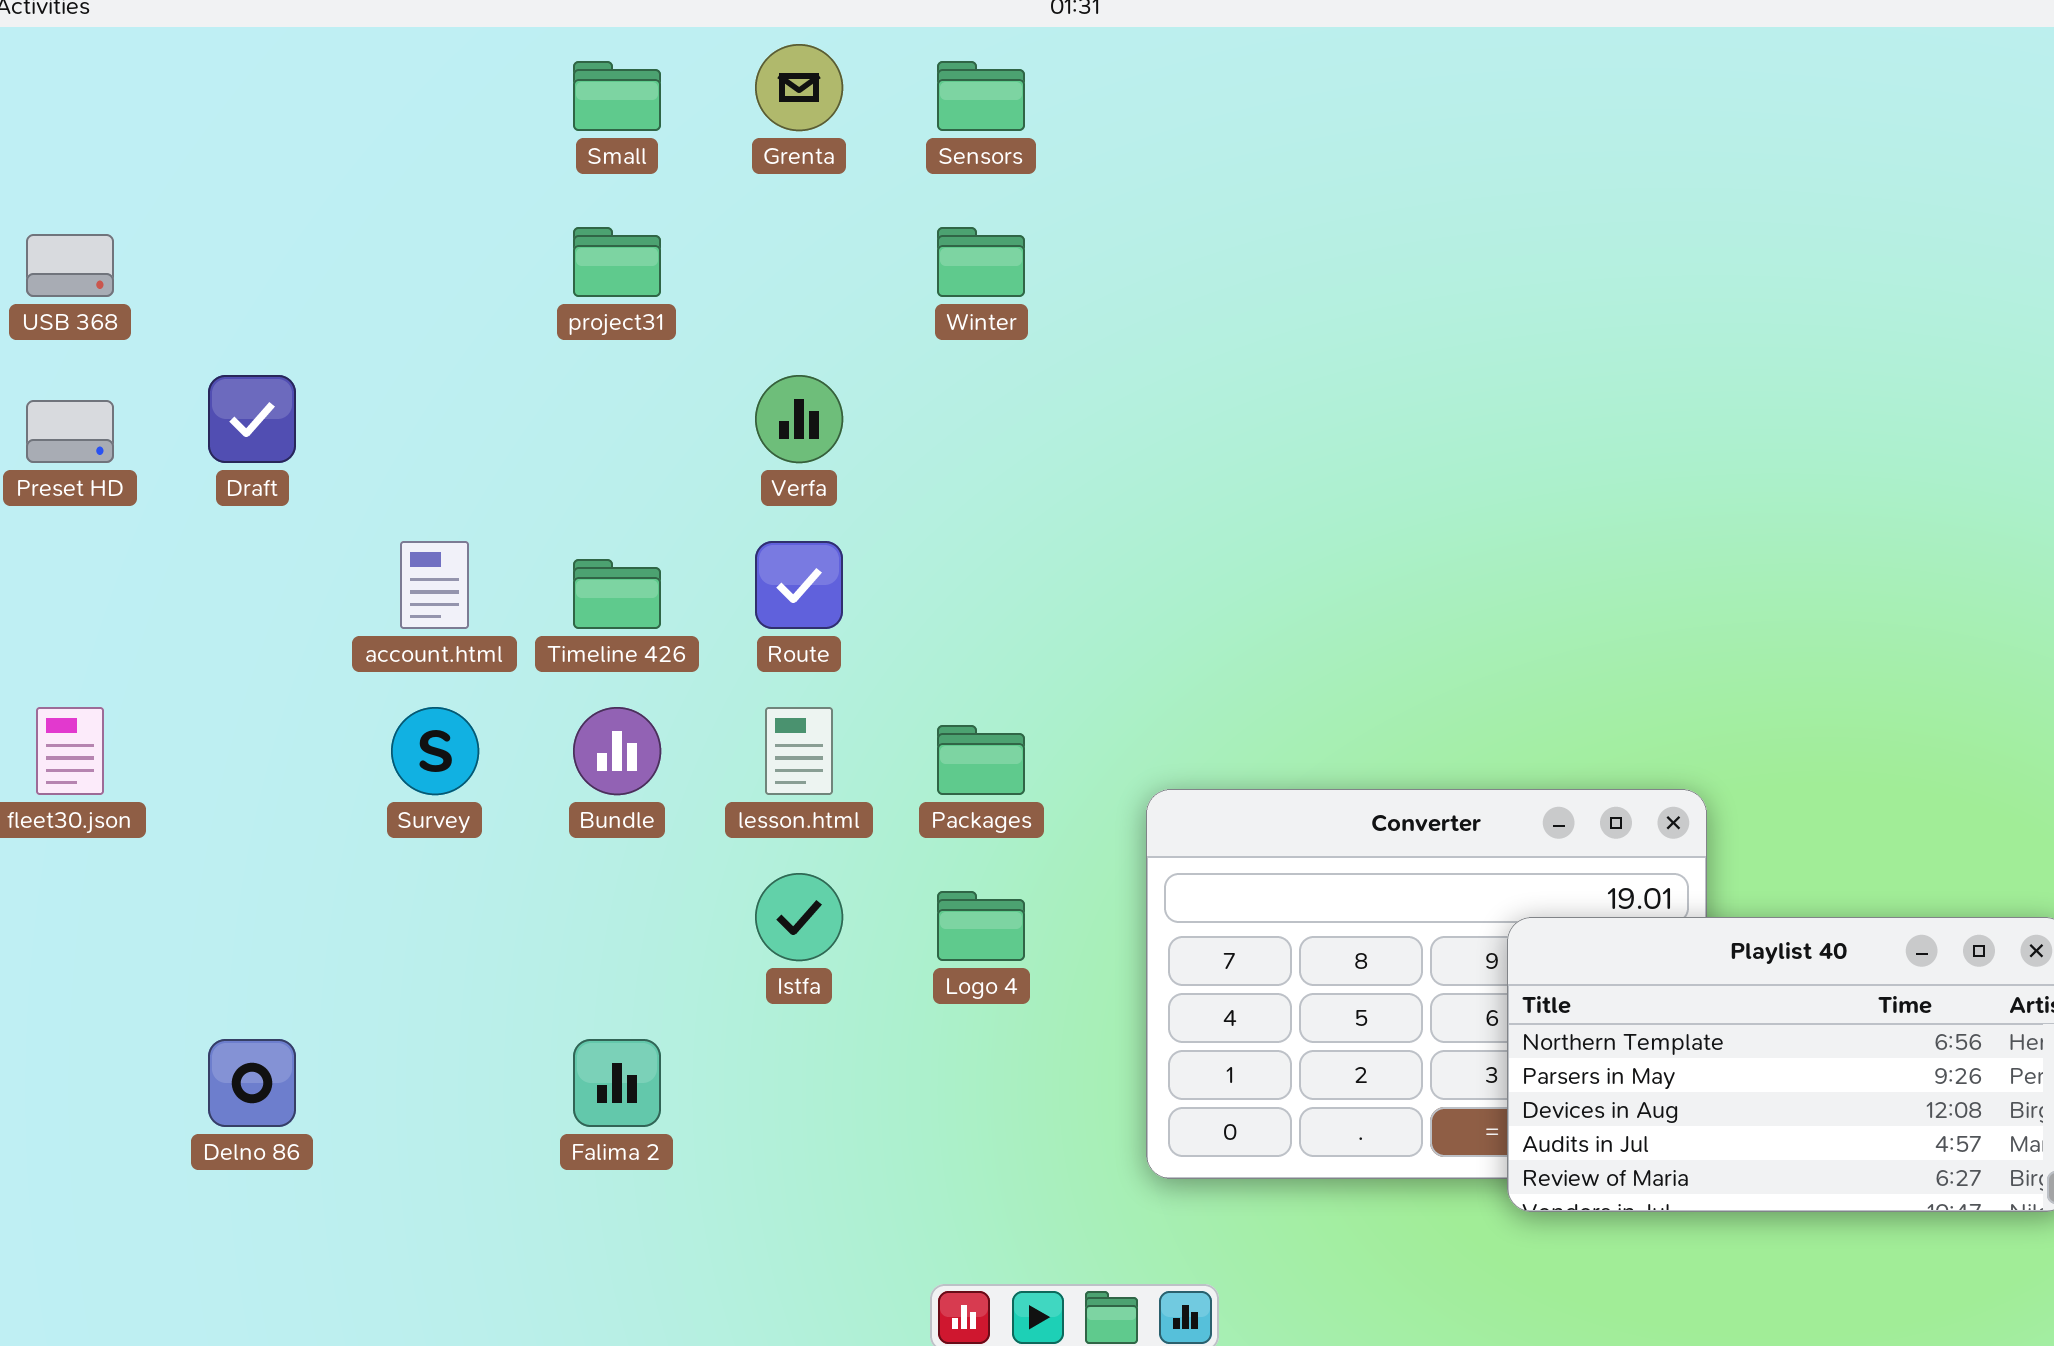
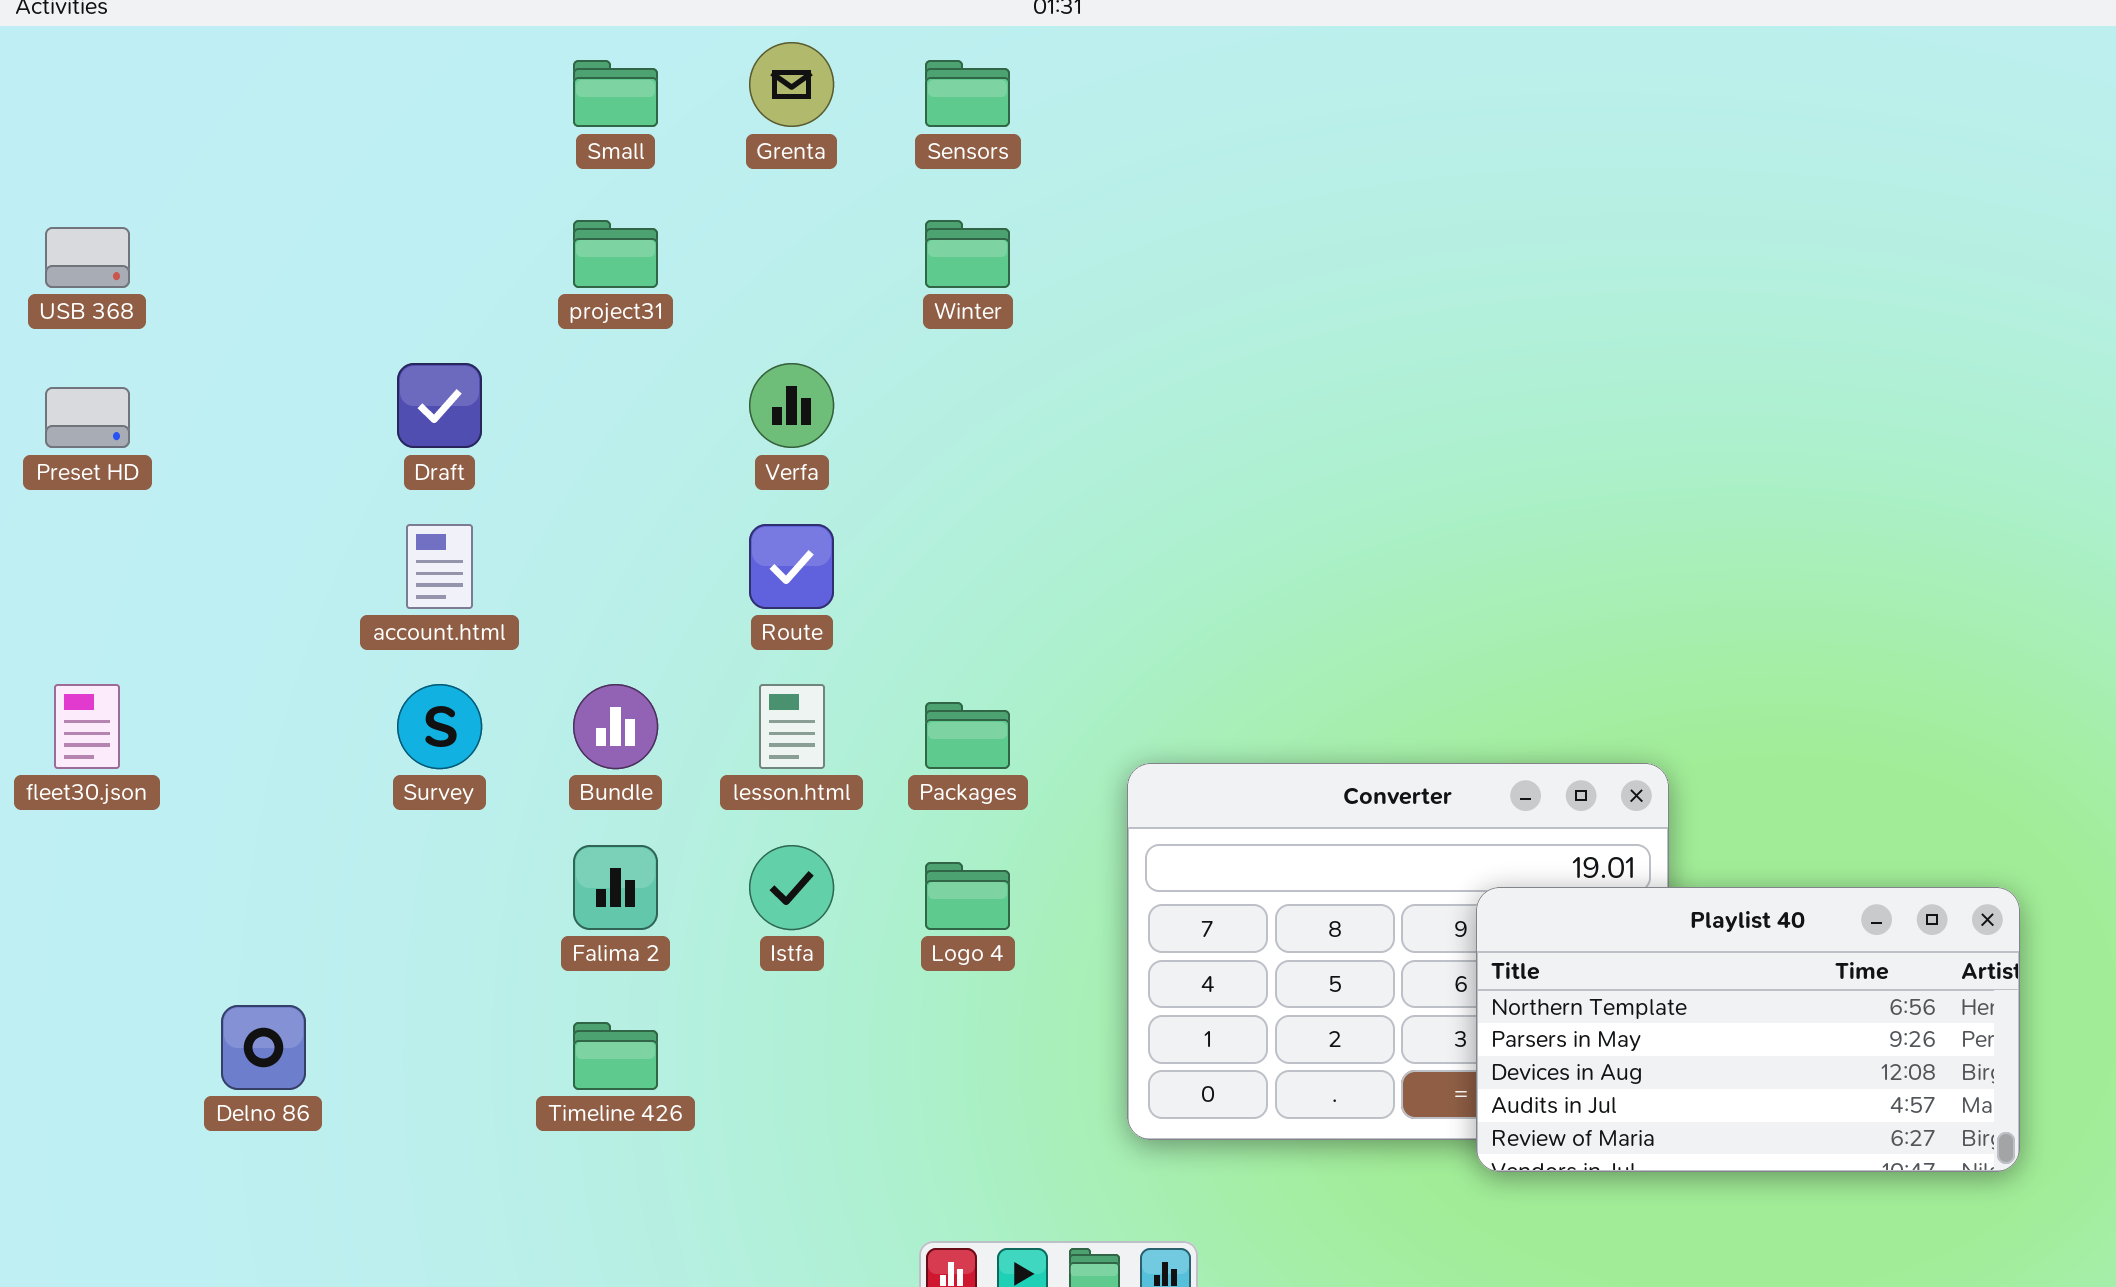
Draft: [208,375,296,463] -> [397,363,482,448], moved
Timeline 426: [573,559,661,629] -> [573,1022,658,1090], moved
Falima 2: [573,1039,661,1127] -> [573,845,658,930], moved

